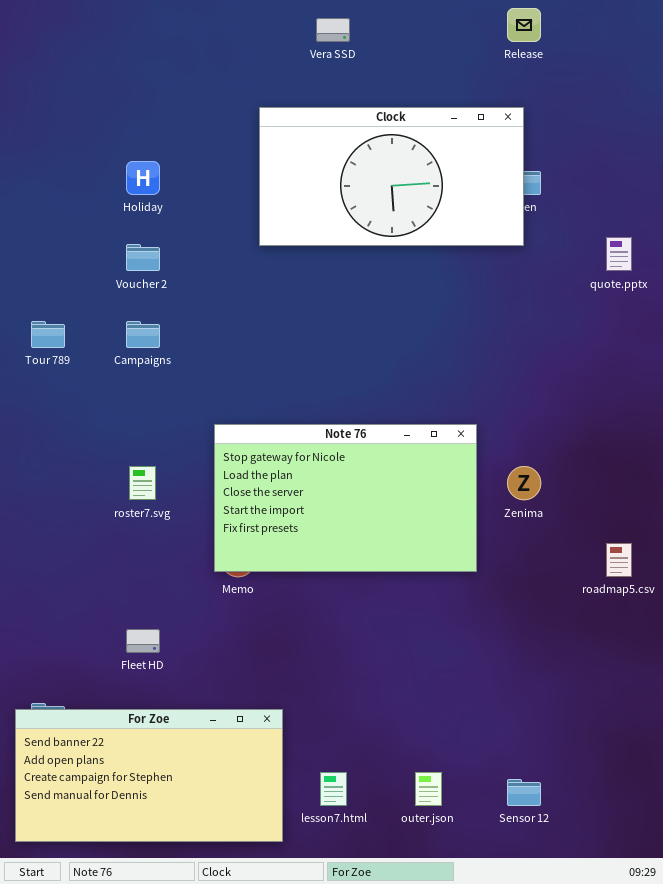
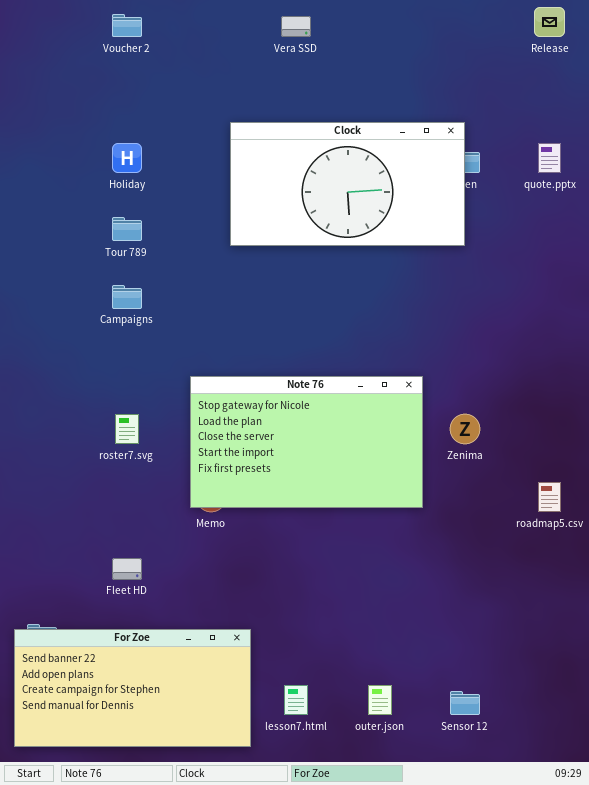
Release: [507,8,541,42] -> [534,7,565,37], moved
Clock: [259,107,524,246] -> [230,122,465,246], moved
quote.pptx: [606,237,632,271] -> [538,143,561,173], moved
Voucher 2: [126,244,160,271] -> [112,14,142,37], moved
Tour 789: [31,321,65,348] -> [112,217,142,241], moved

